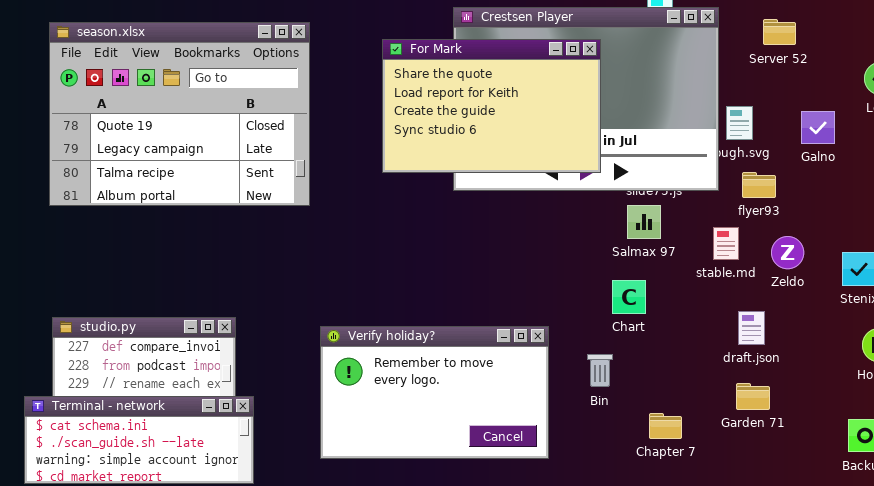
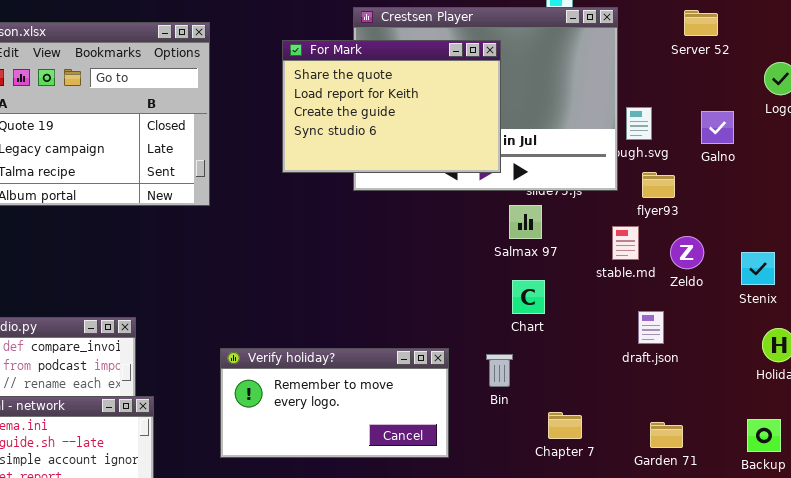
Server 52: [763,19,796,45] -> [684,10,718,36], moved
Salmax 97: [627,205,661,239] -> [509,205,542,239], moved
Verify holiday?: [320,326,549,459] -> [220,348,449,458], resized
Garden 71: [736,383,770,410] -> [650,422,683,448], moved

